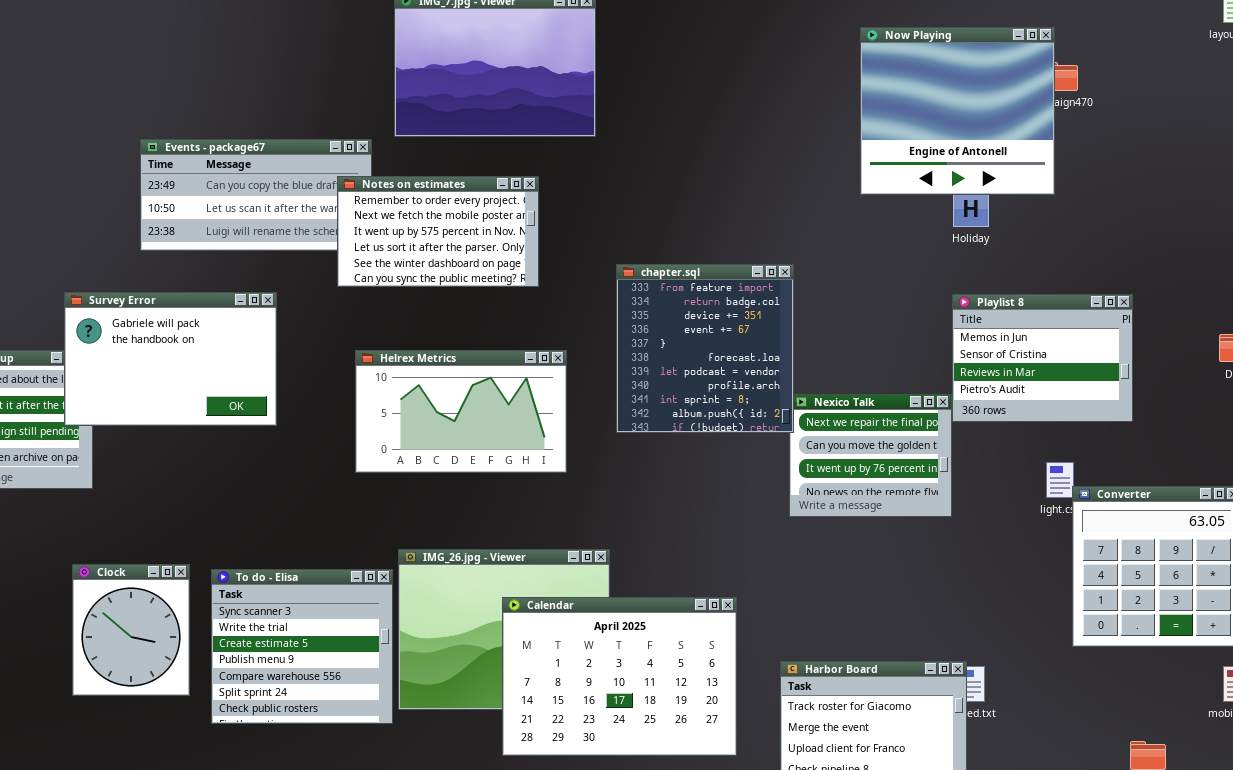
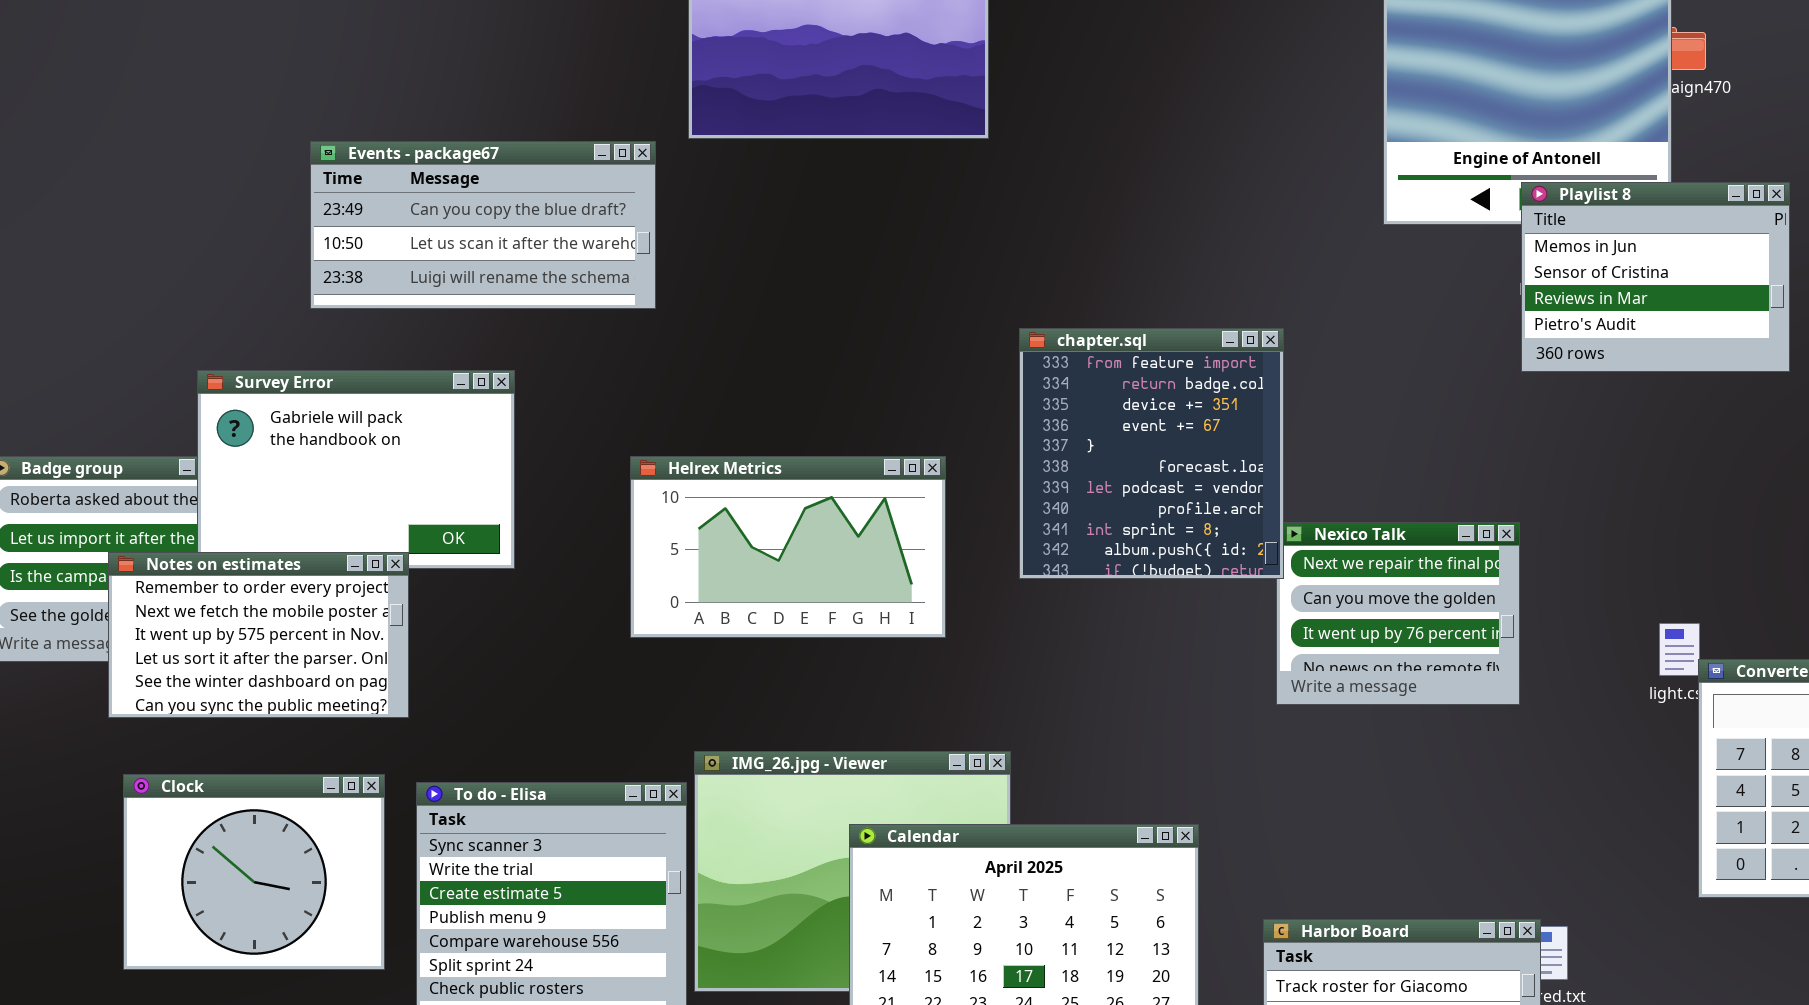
Notes on estimates: [337,176,539,287] -> [108,552,409,718], moved
Playlist 8: [952,294,1133,422] -> [1521,182,1790,372], moved
Clock: [72,564,190,696] -> [123,774,385,970], resized

